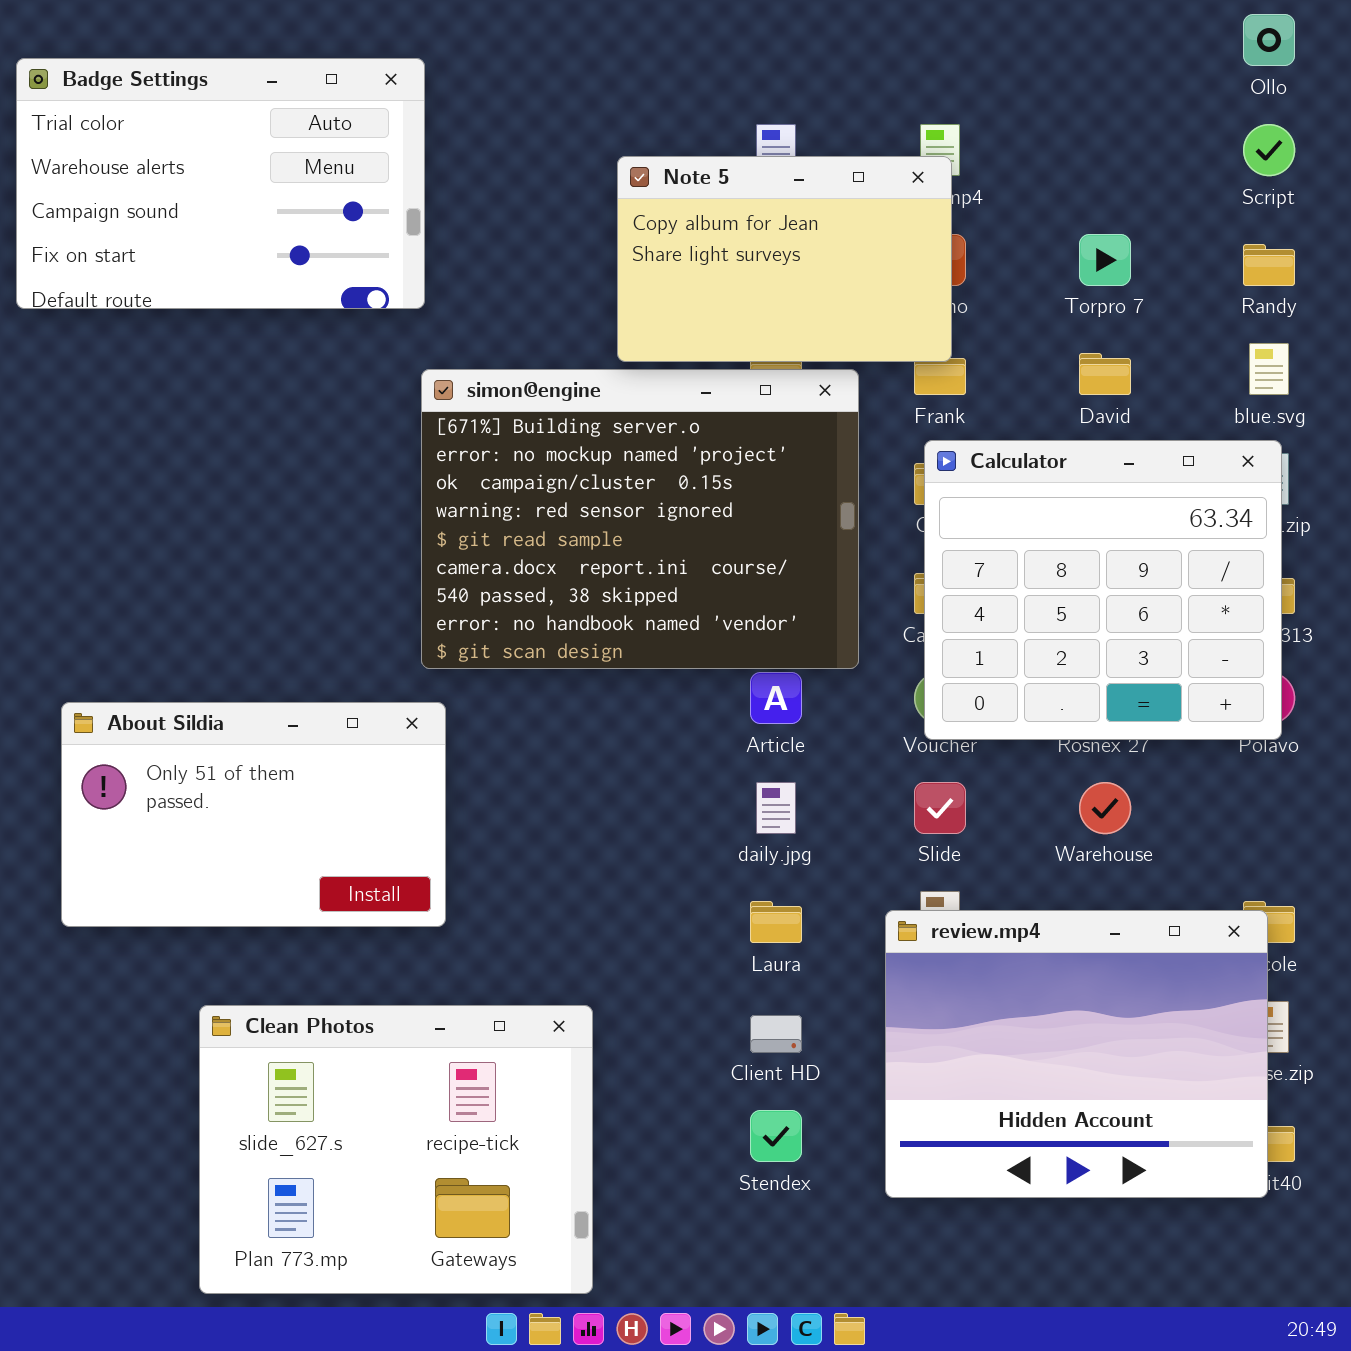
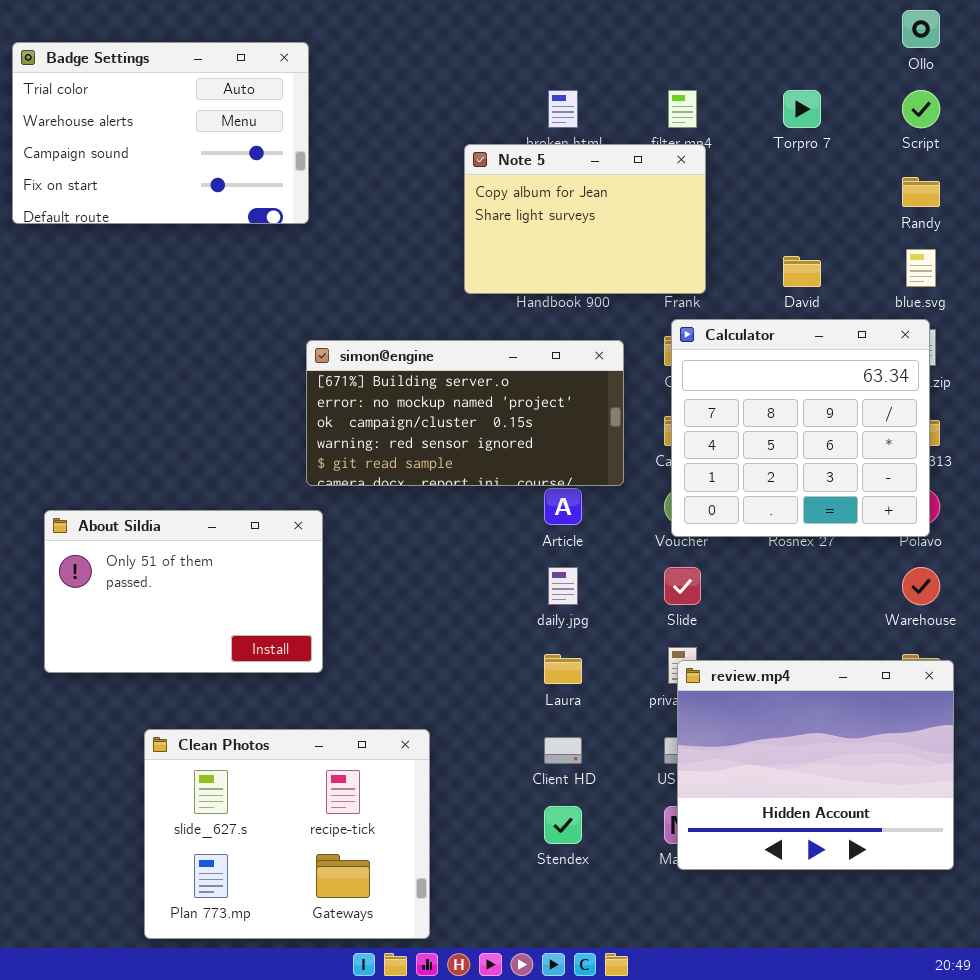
Note 5: [617,156,952,362] -> [464,144,706,294], moved
Torpro 7: [1079,234,1131,286] -> [783,90,821,128], moved
simon@engine: [421,369,859,669] -> [306,340,624,486], resized
Warehouse: [1079,782,1131,834] -> [902,567,940,605], moved
review.mp4: [885,910,1268,1198] -> [677,660,954,870], moved

